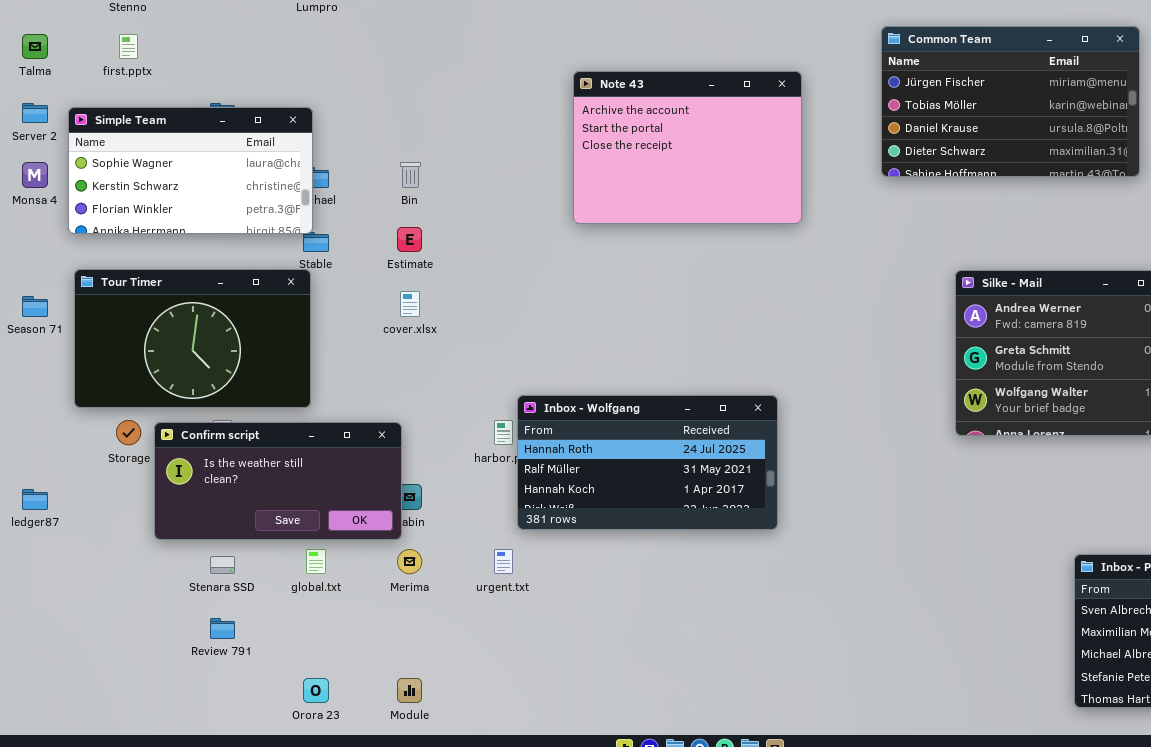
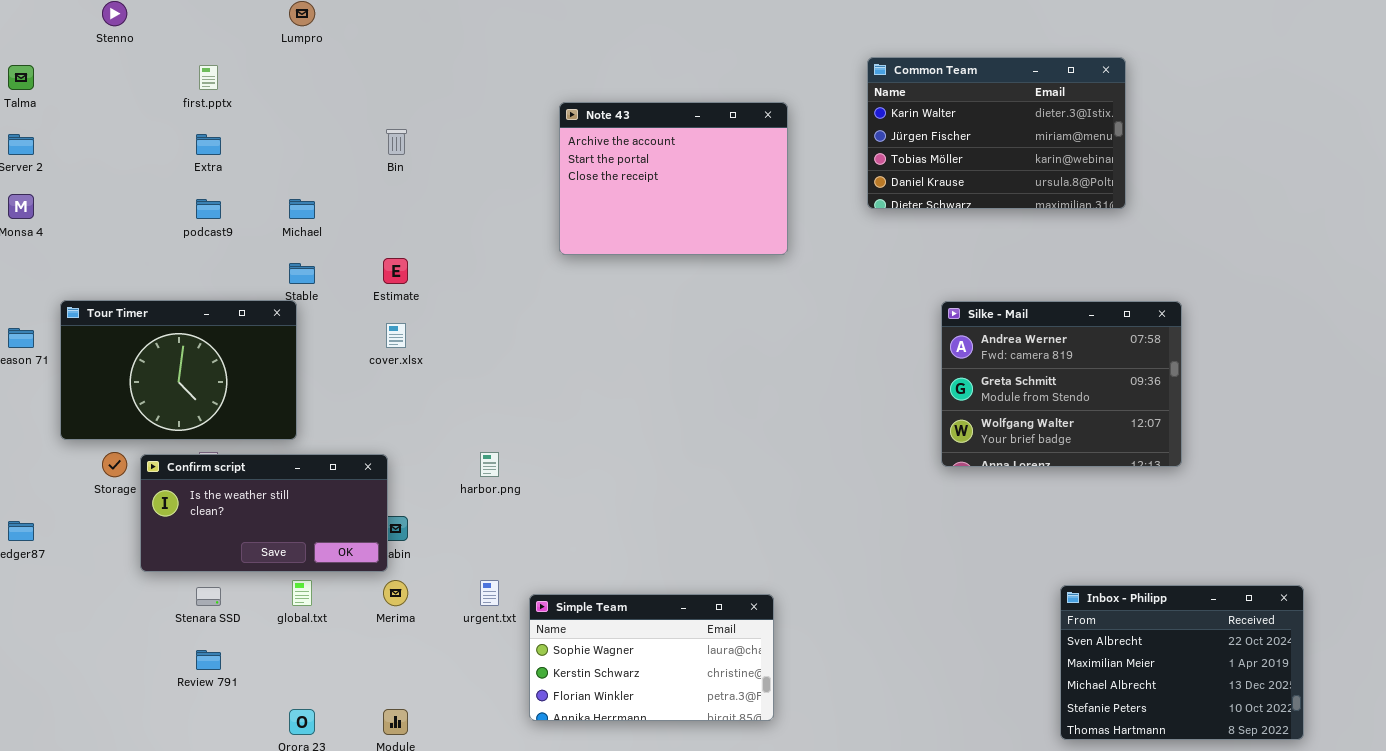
Common Team: [881,26,1140,177] -> [867,57,1126,209], scrolled up 1 row
first.pptx: [119,34,138,59] -> [199,65,218,90], moved
Simple Team: [68,107,313,234] -> [529,594,774,721], moved
Bin: [400,162,421,188] -> [386,129,407,155], moved
Inbox - Wolfgang: [517,395,778,530] -> none, closed

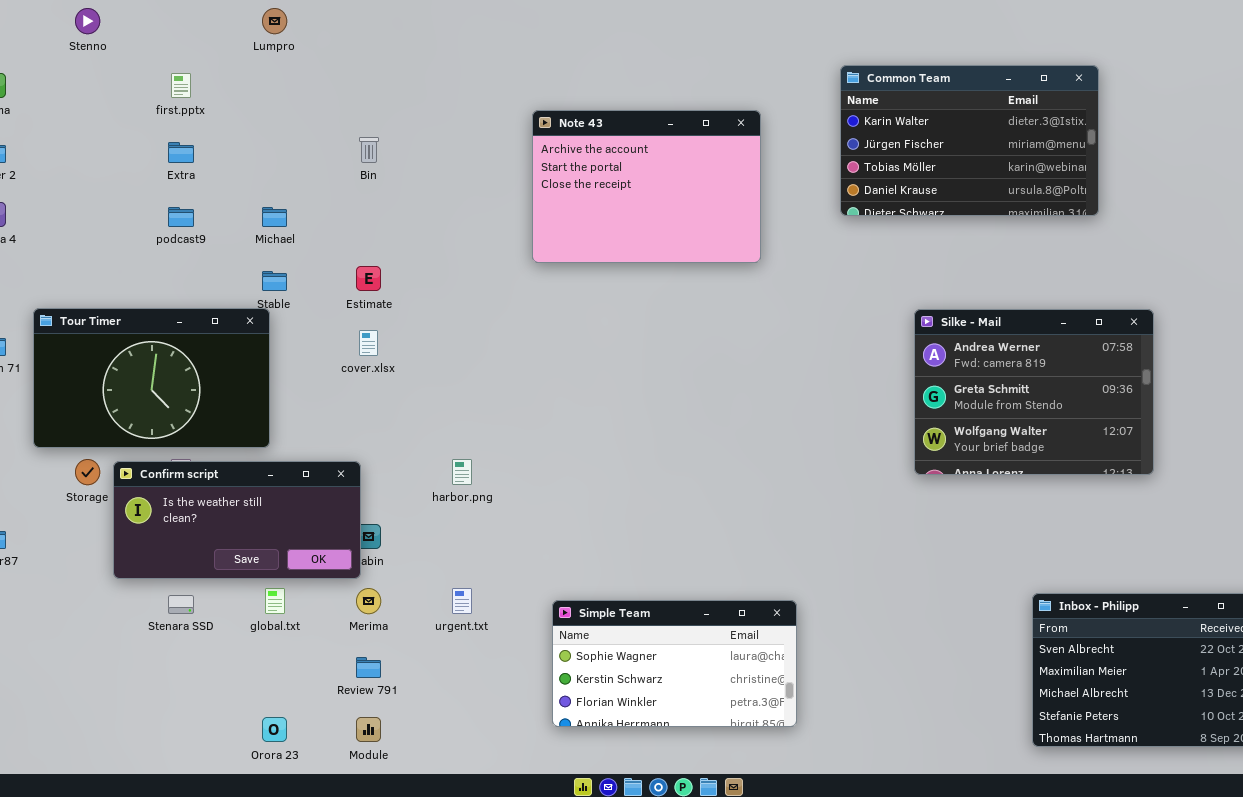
Simple Team: [529,594,774,721] -> [552,600,797,727], moved
Review 791: [196,650,221,670] -> [356,657,381,678], moved

